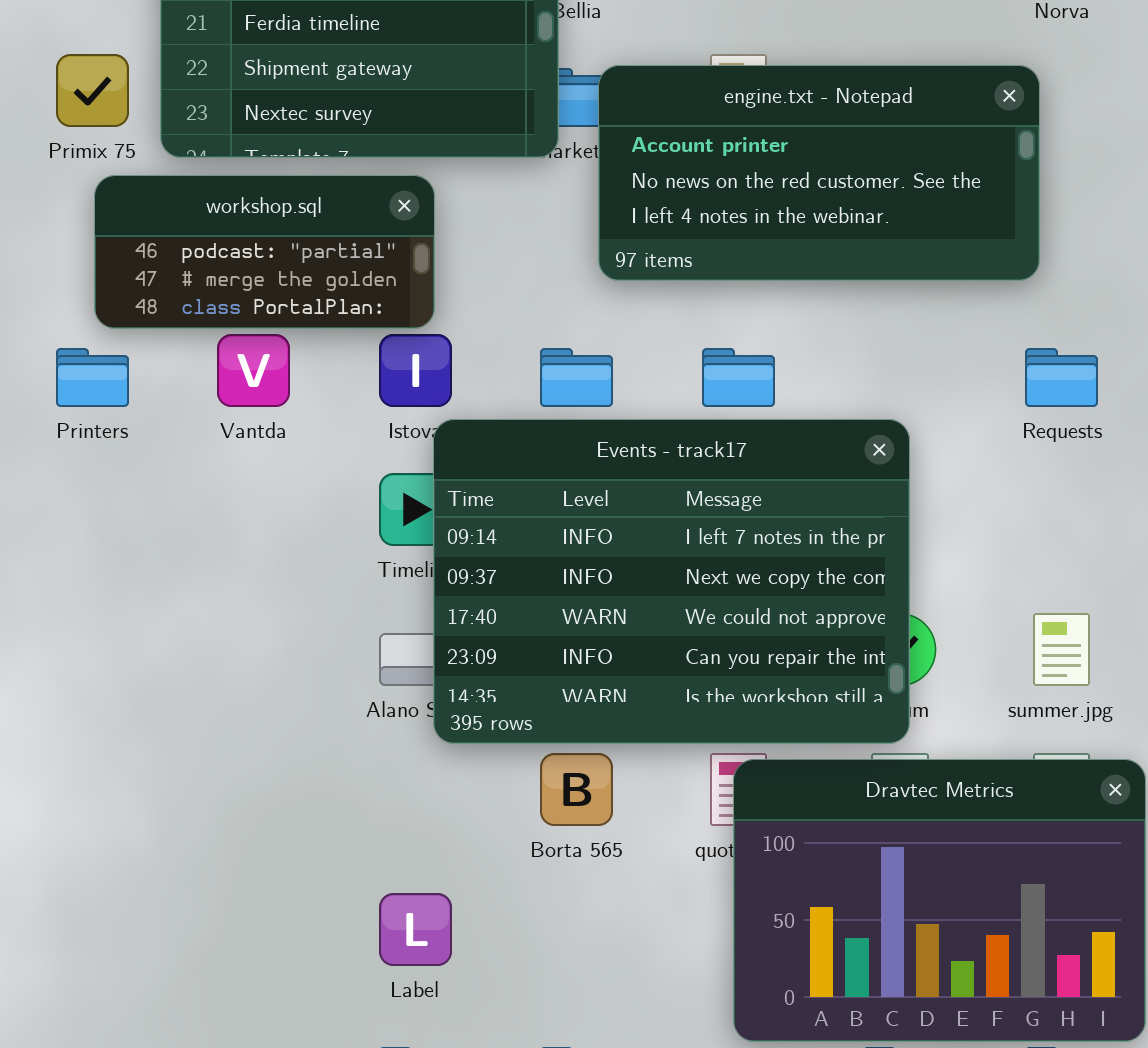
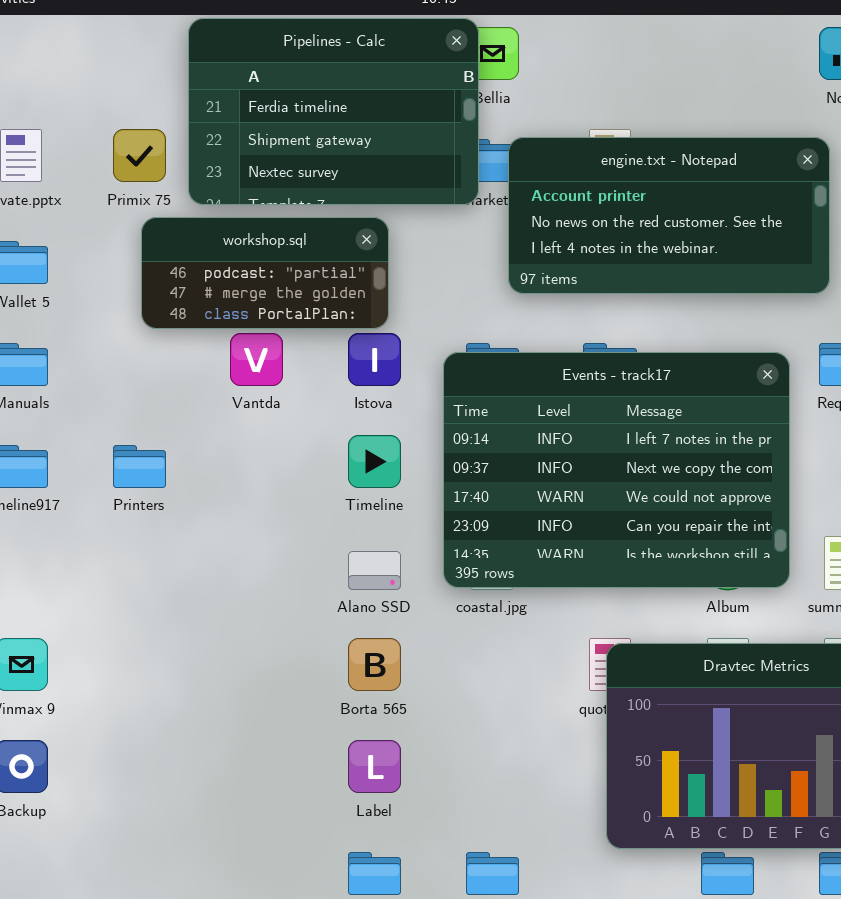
Printers: [56,348,129,407] -> [113,445,166,488], moved
Events - track17: [433,419,910,744] -> [443,352,790,588], moved
Borta 565: [540,753,613,826] -> [348,638,401,691], moved

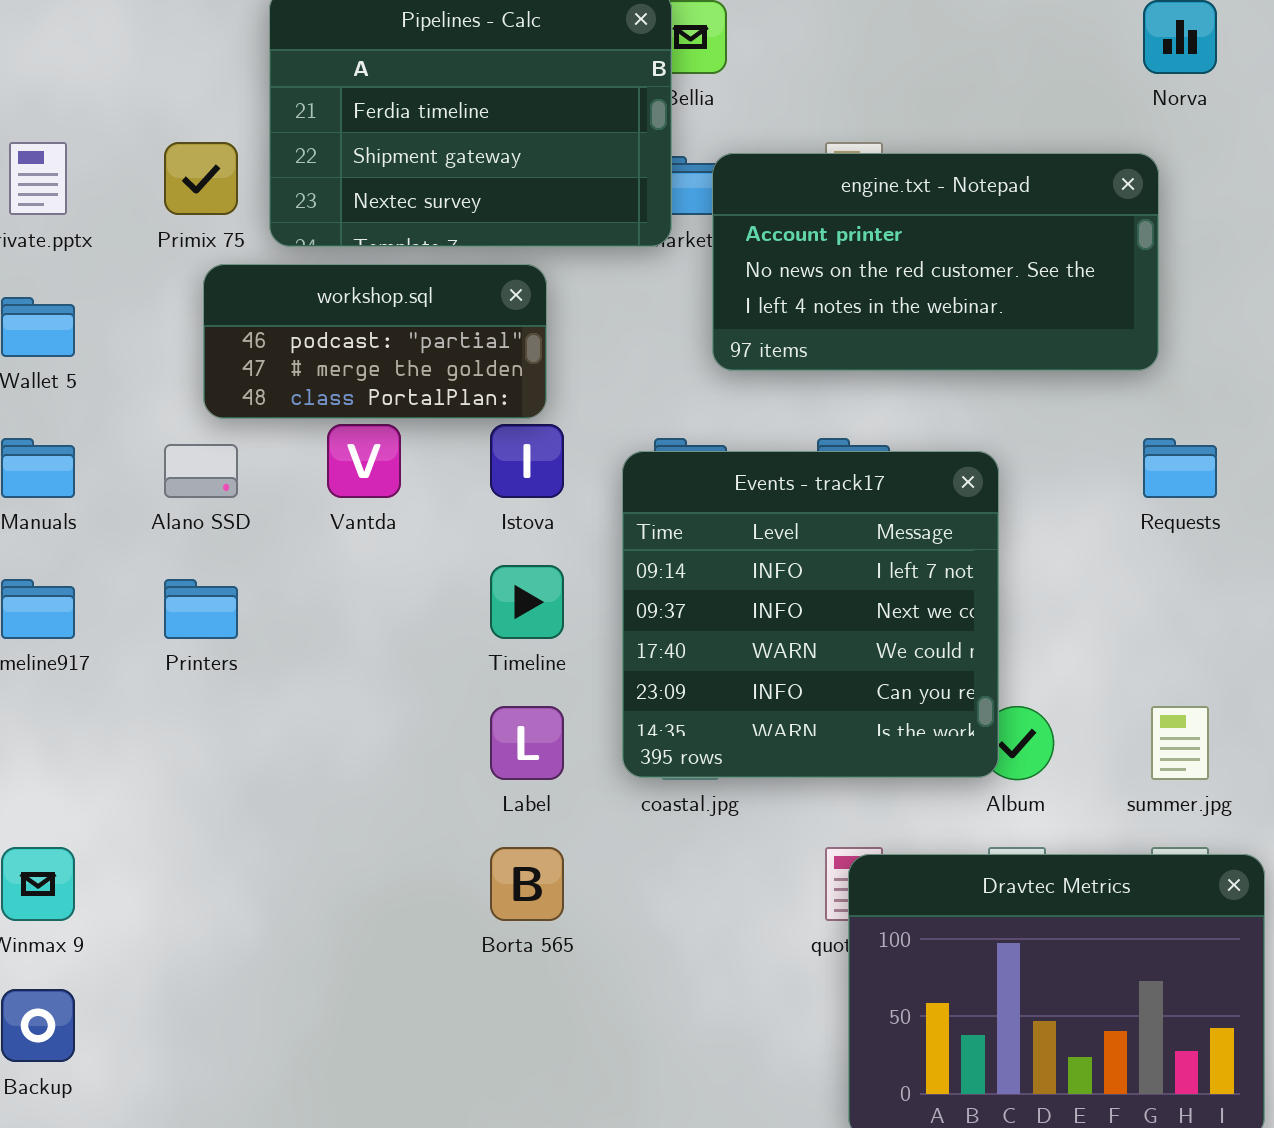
Events - track17: [443,352,790,588] -> [622,451,999,778], resized
Alano SSD: [348,551,401,590] -> [164,444,238,498], moved
Label: [348,740,401,793] -> [490,706,564,780], moved

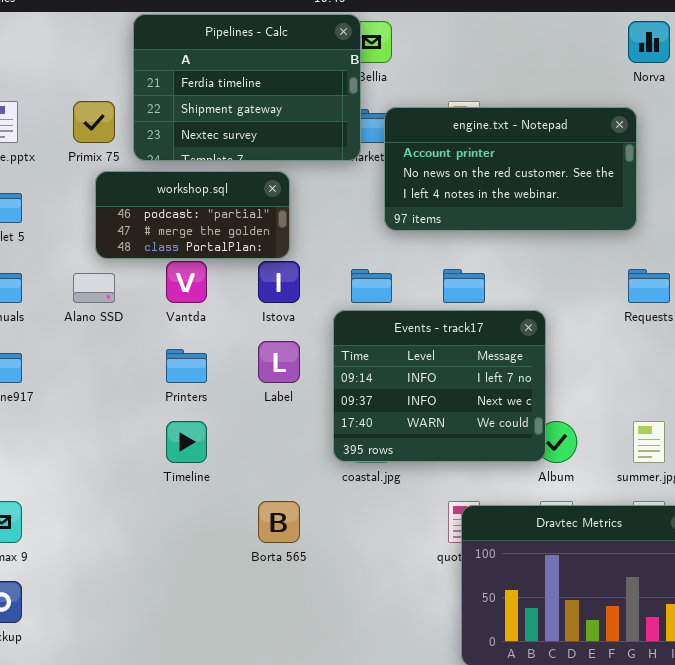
Events - track17: [622,451,999,778] -> [333,310,546,462], resized
Timeline: [490,565,564,639] -> [166,421,207,463], moved
Printers: [164,579,238,639] -> [166,349,207,383], moved
Label: [490,706,564,780] -> [258,341,300,383], moved

